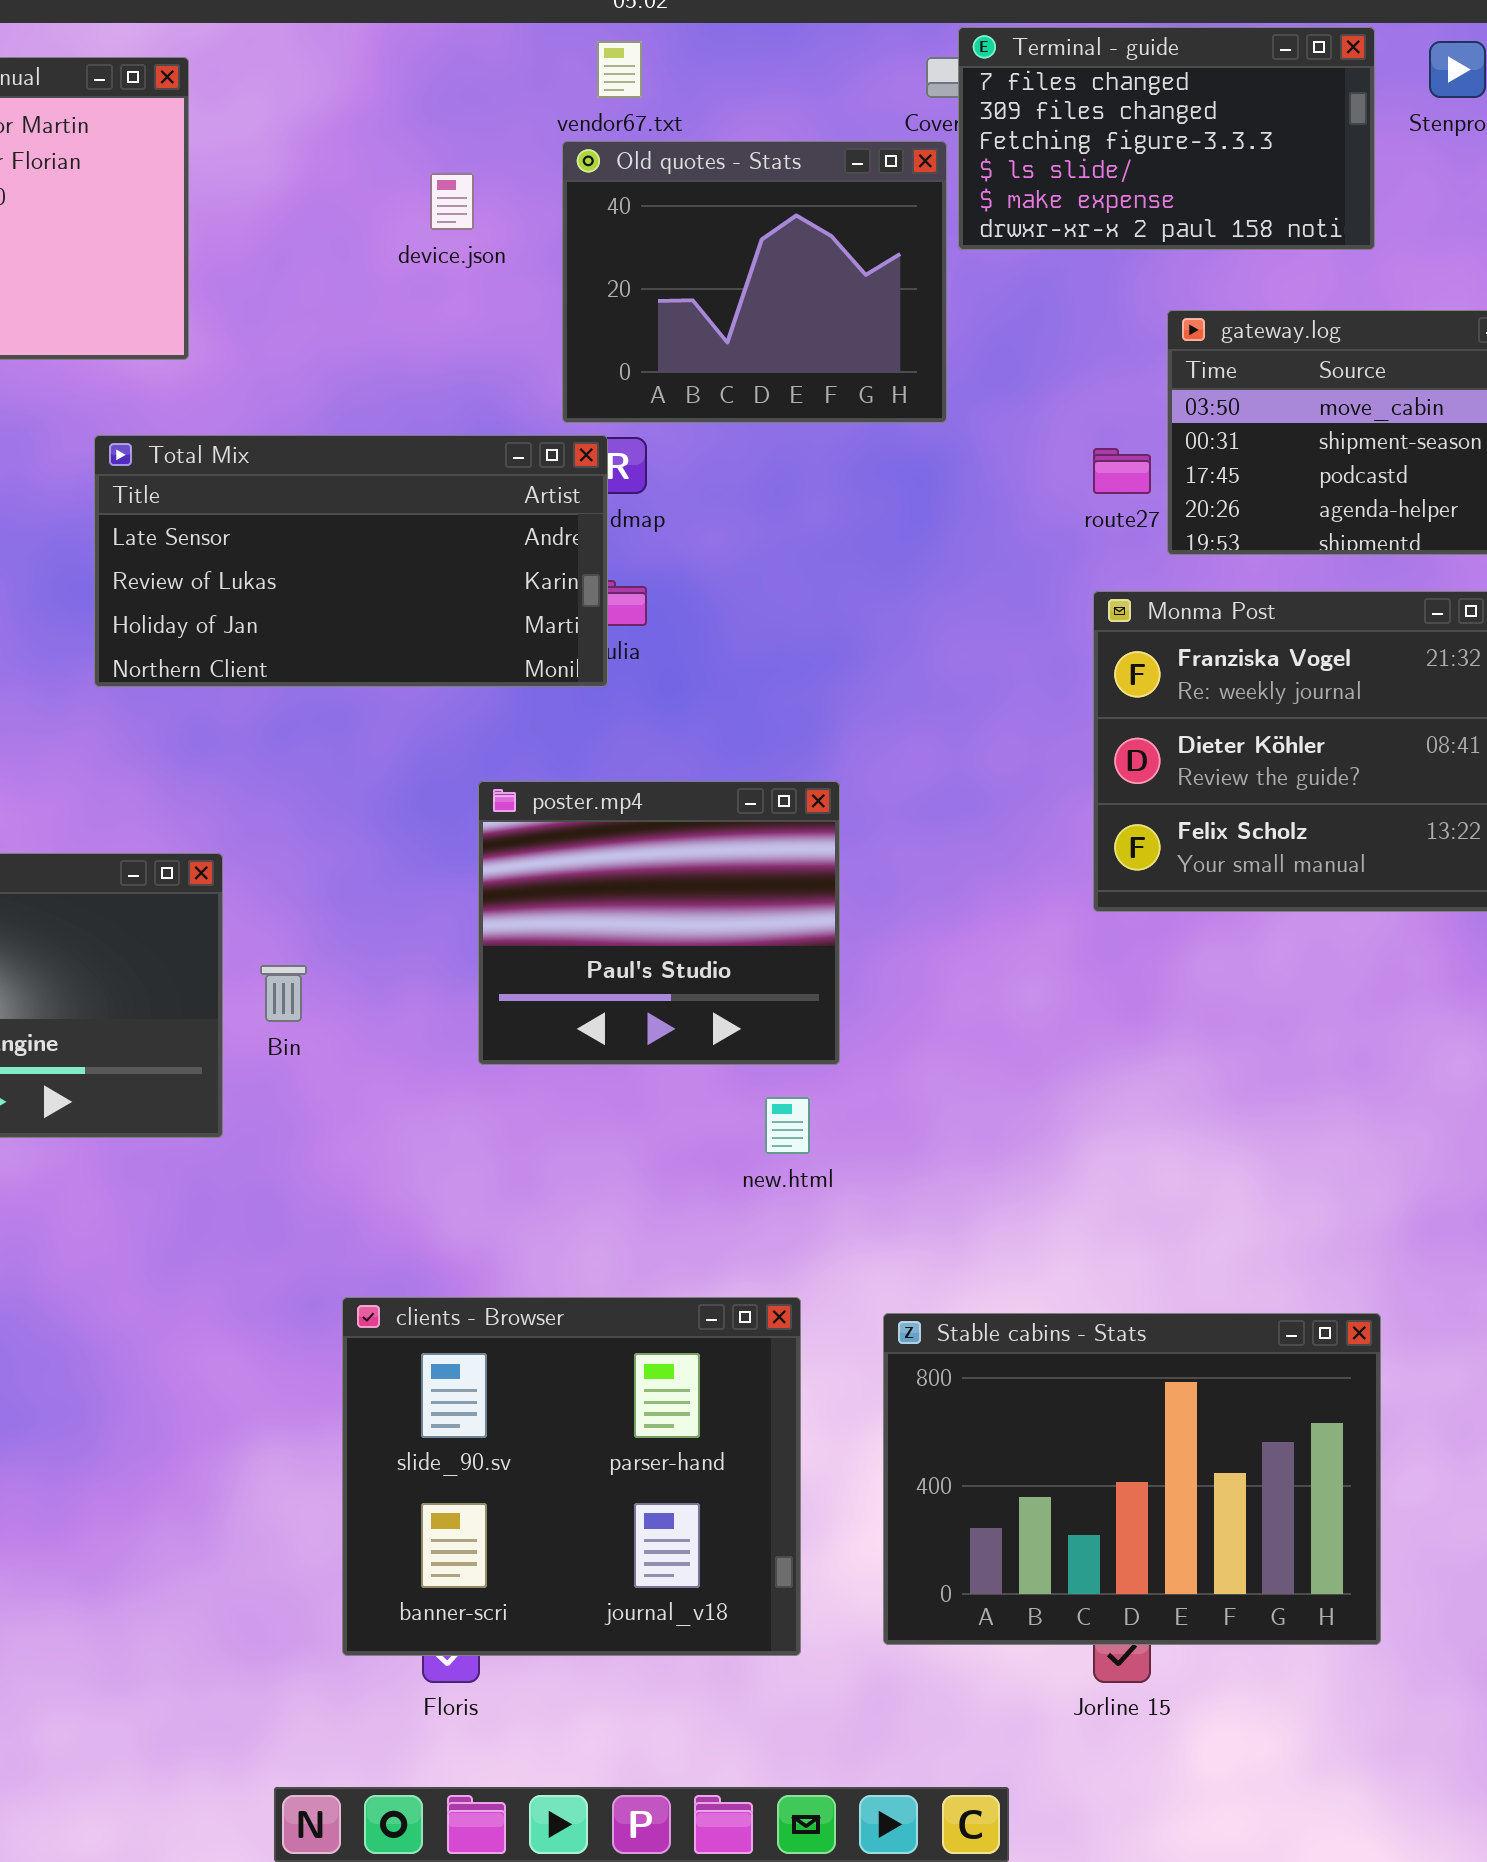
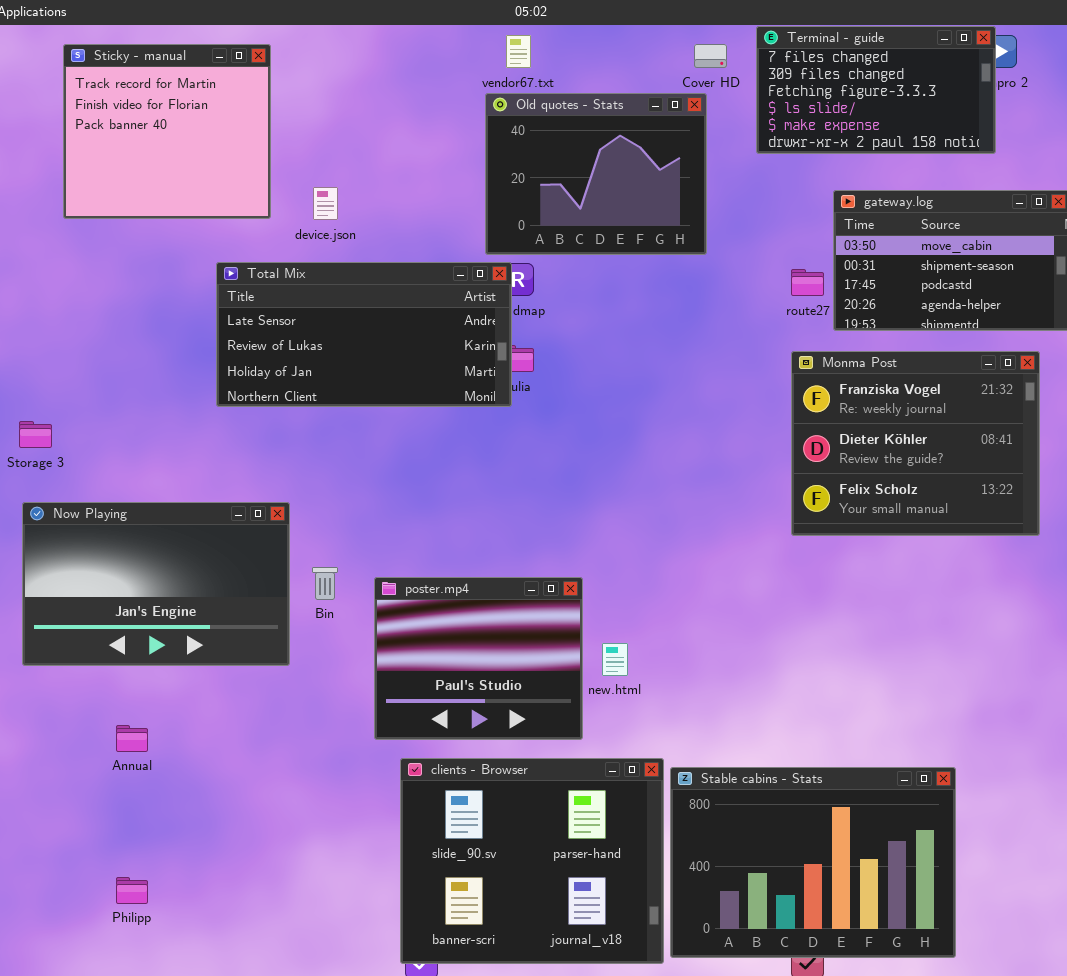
Terminal - guide: [958,27,1375,250] -> [756,26,996,154], moved
device.json: [430,173,474,230] -> [313,187,338,220], moved
poster.mp4: [478,781,840,1065] -> [374,577,583,740], moved
clients - Browser: [342,1297,801,1656] -> [400,758,664,964], moved

